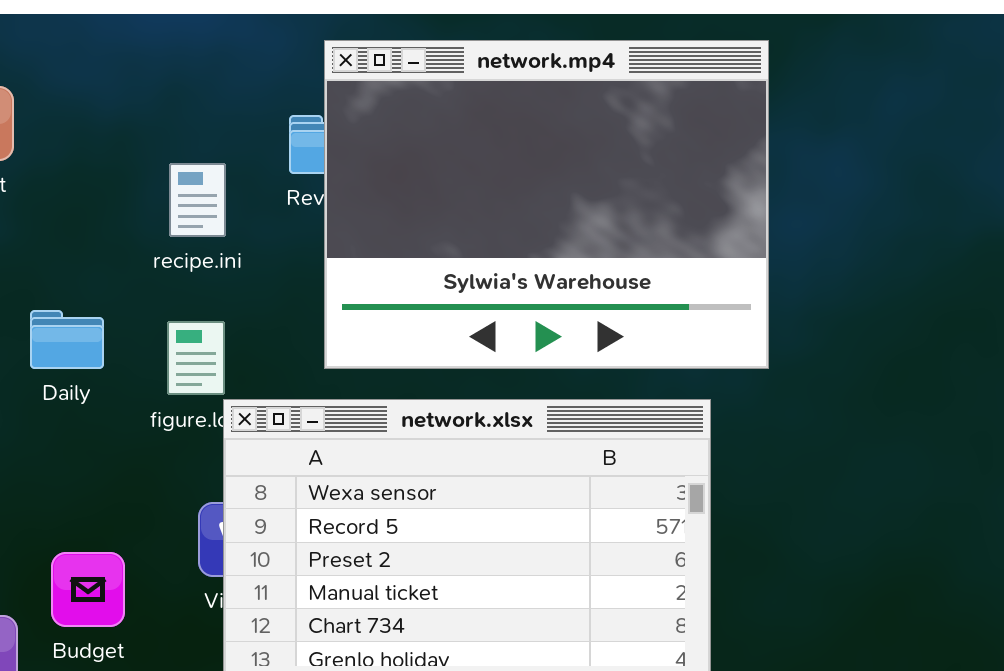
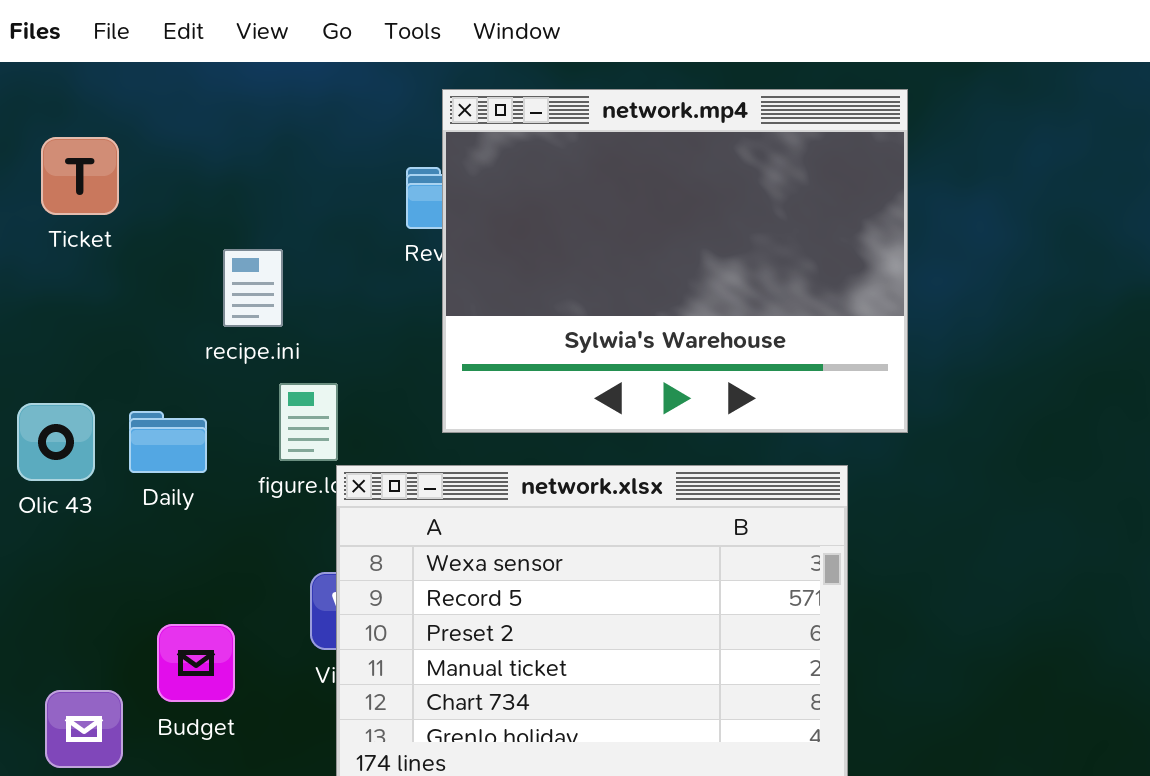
recipe.ini: [169,163,226,237] -> [223,249,283,327], moved
Daily: [30,310,104,369] -> [129,411,207,473], moved

